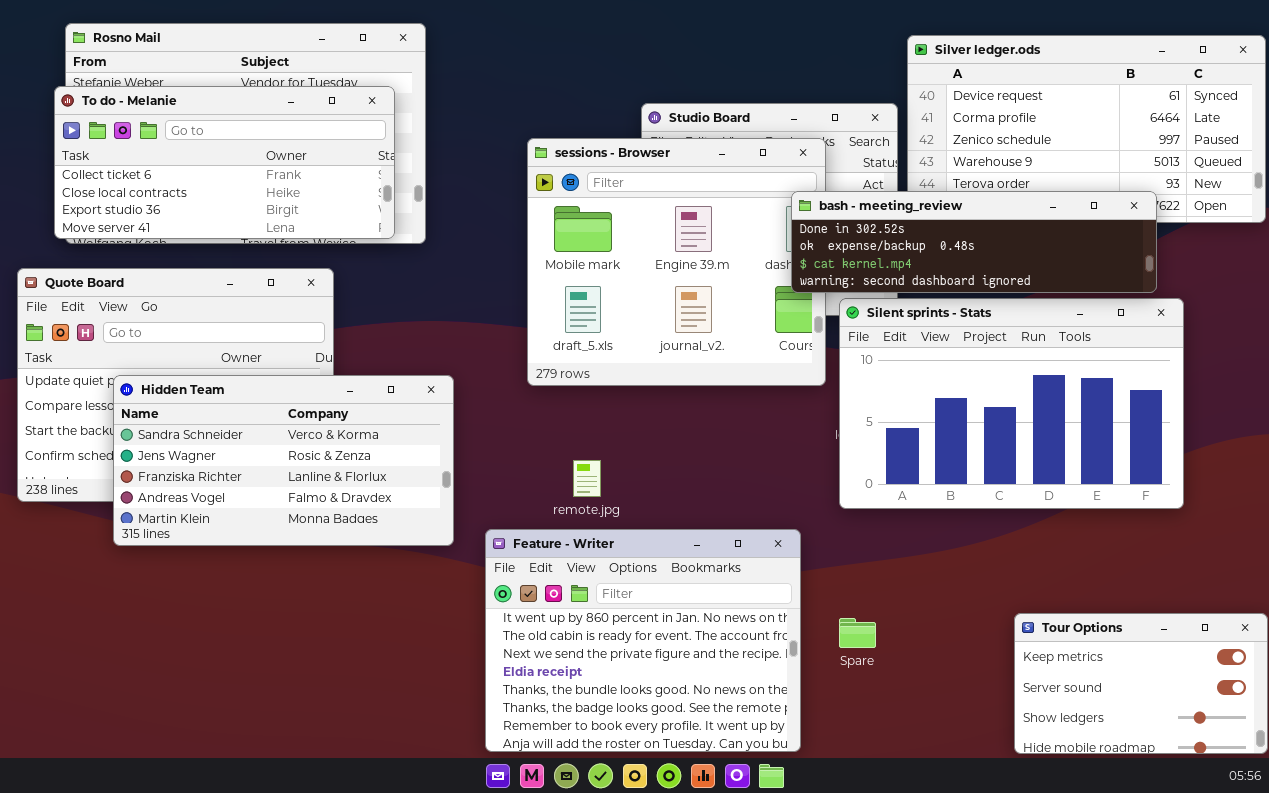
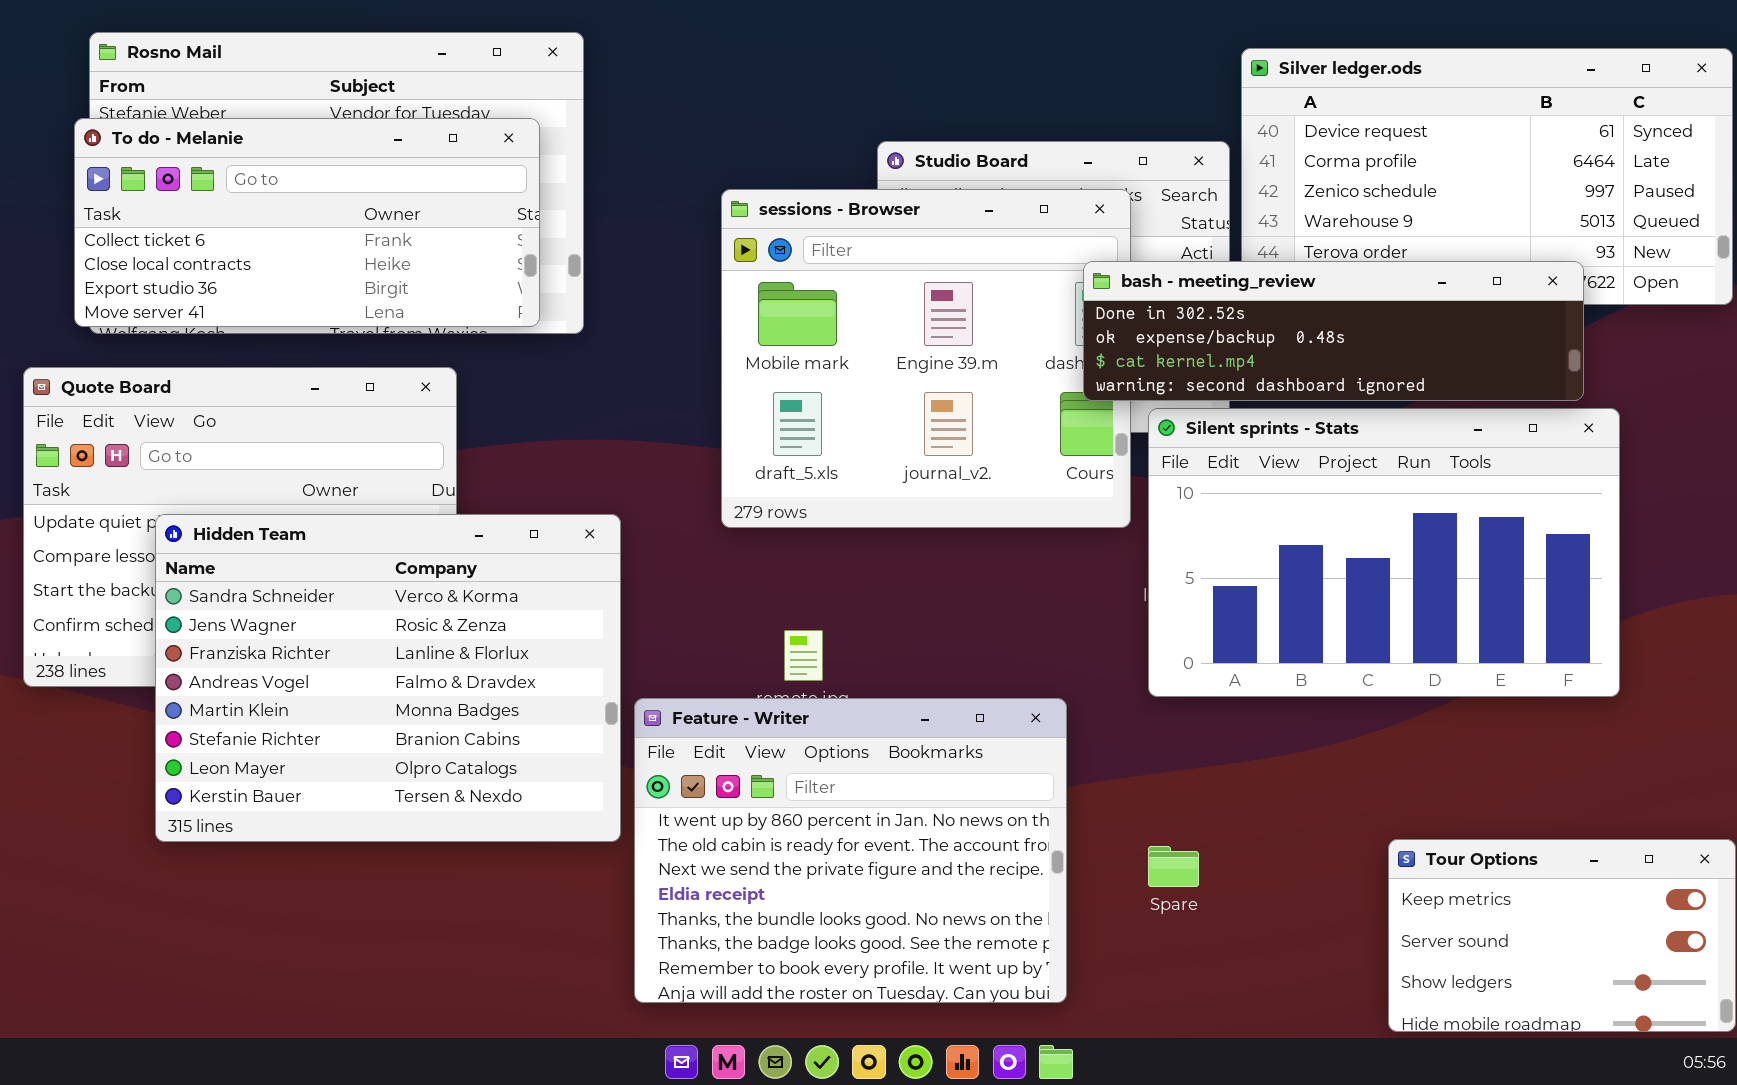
Hidden Team: [113,375,454,546] -> [155,514,621,842], resized
Feature - Writer: [485,529,801,752] -> [634,698,1067,1003], moved

